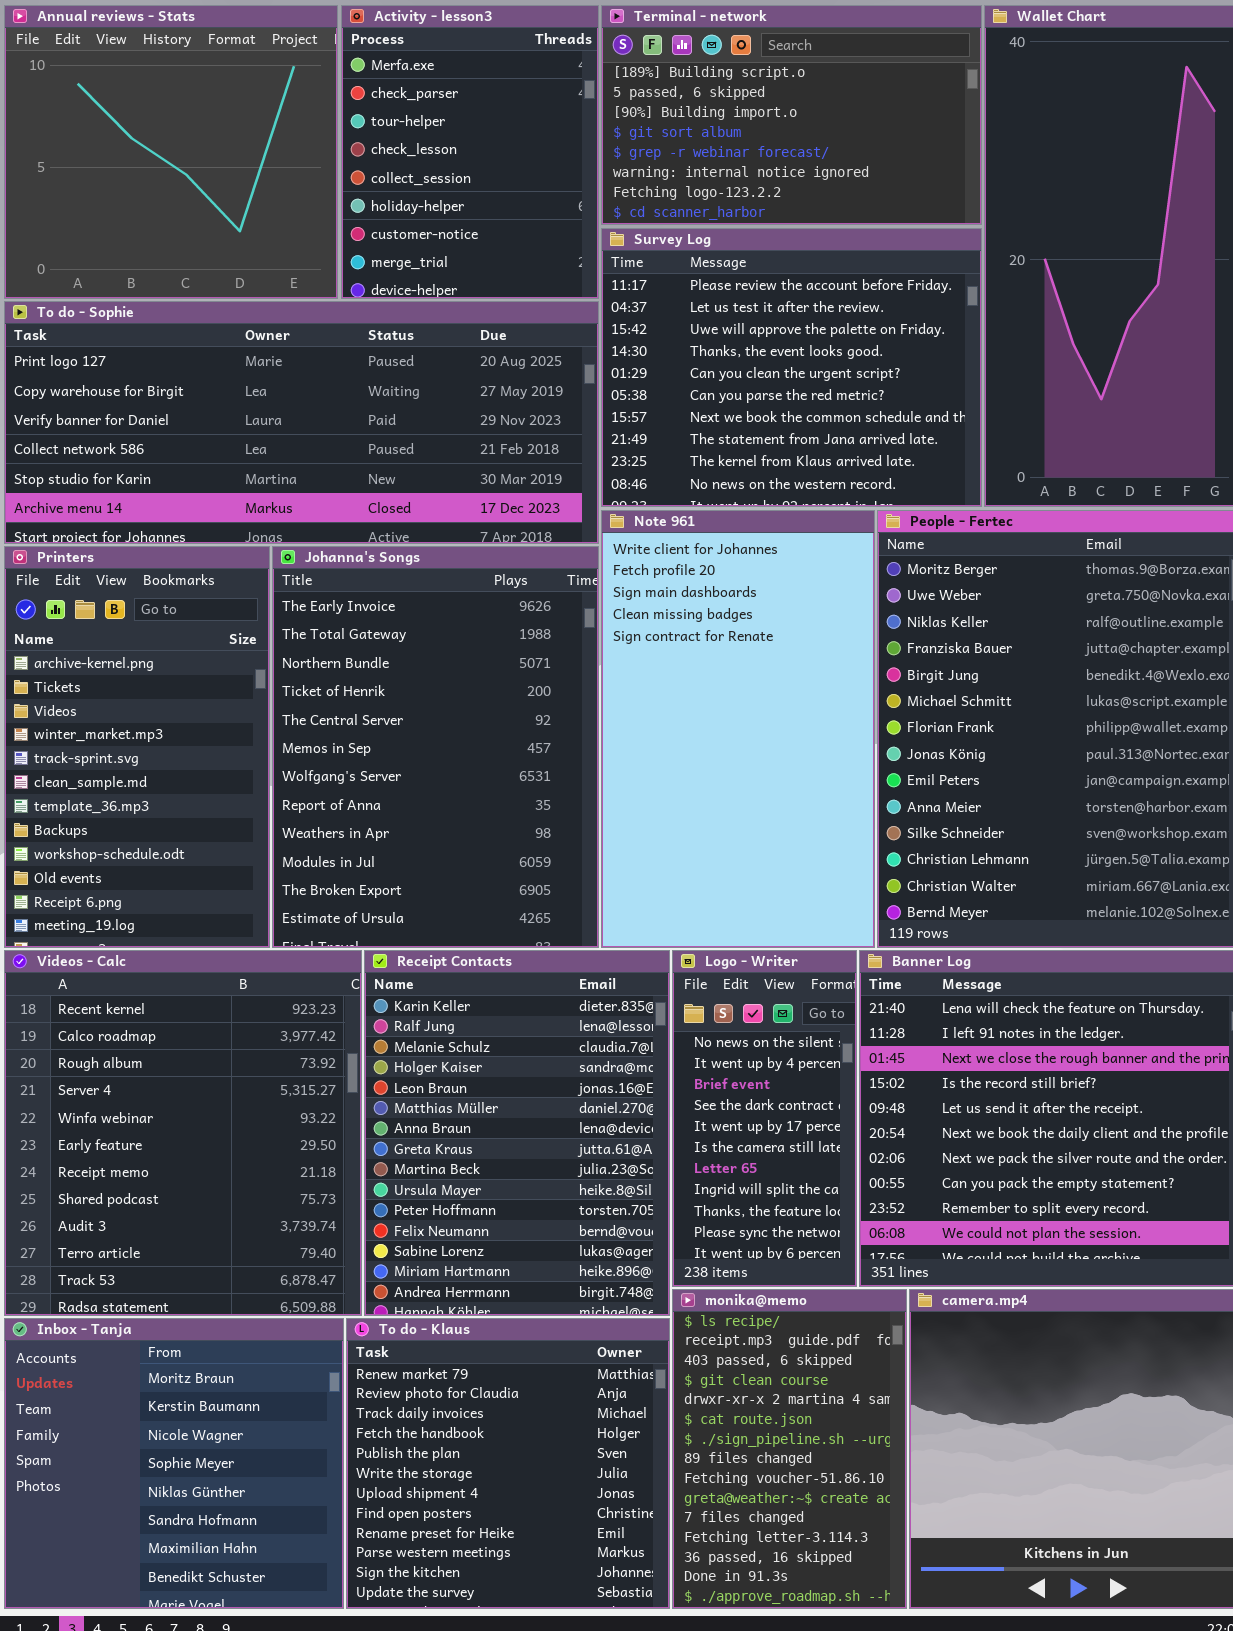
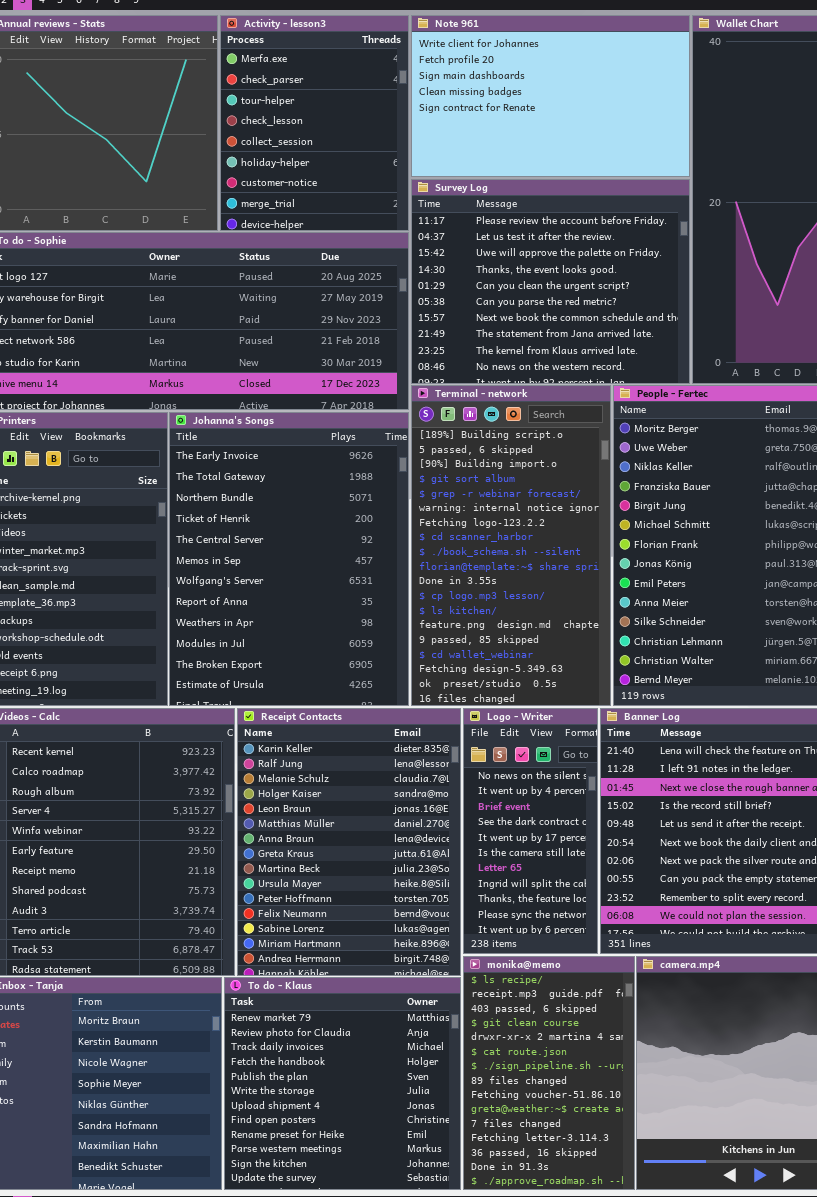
Terminal - network: [601,5,982,225] -> [411,385,611,706], moved, resized
Note 961: [601,510,875,948] -> [411,15,690,177], moved, resized

